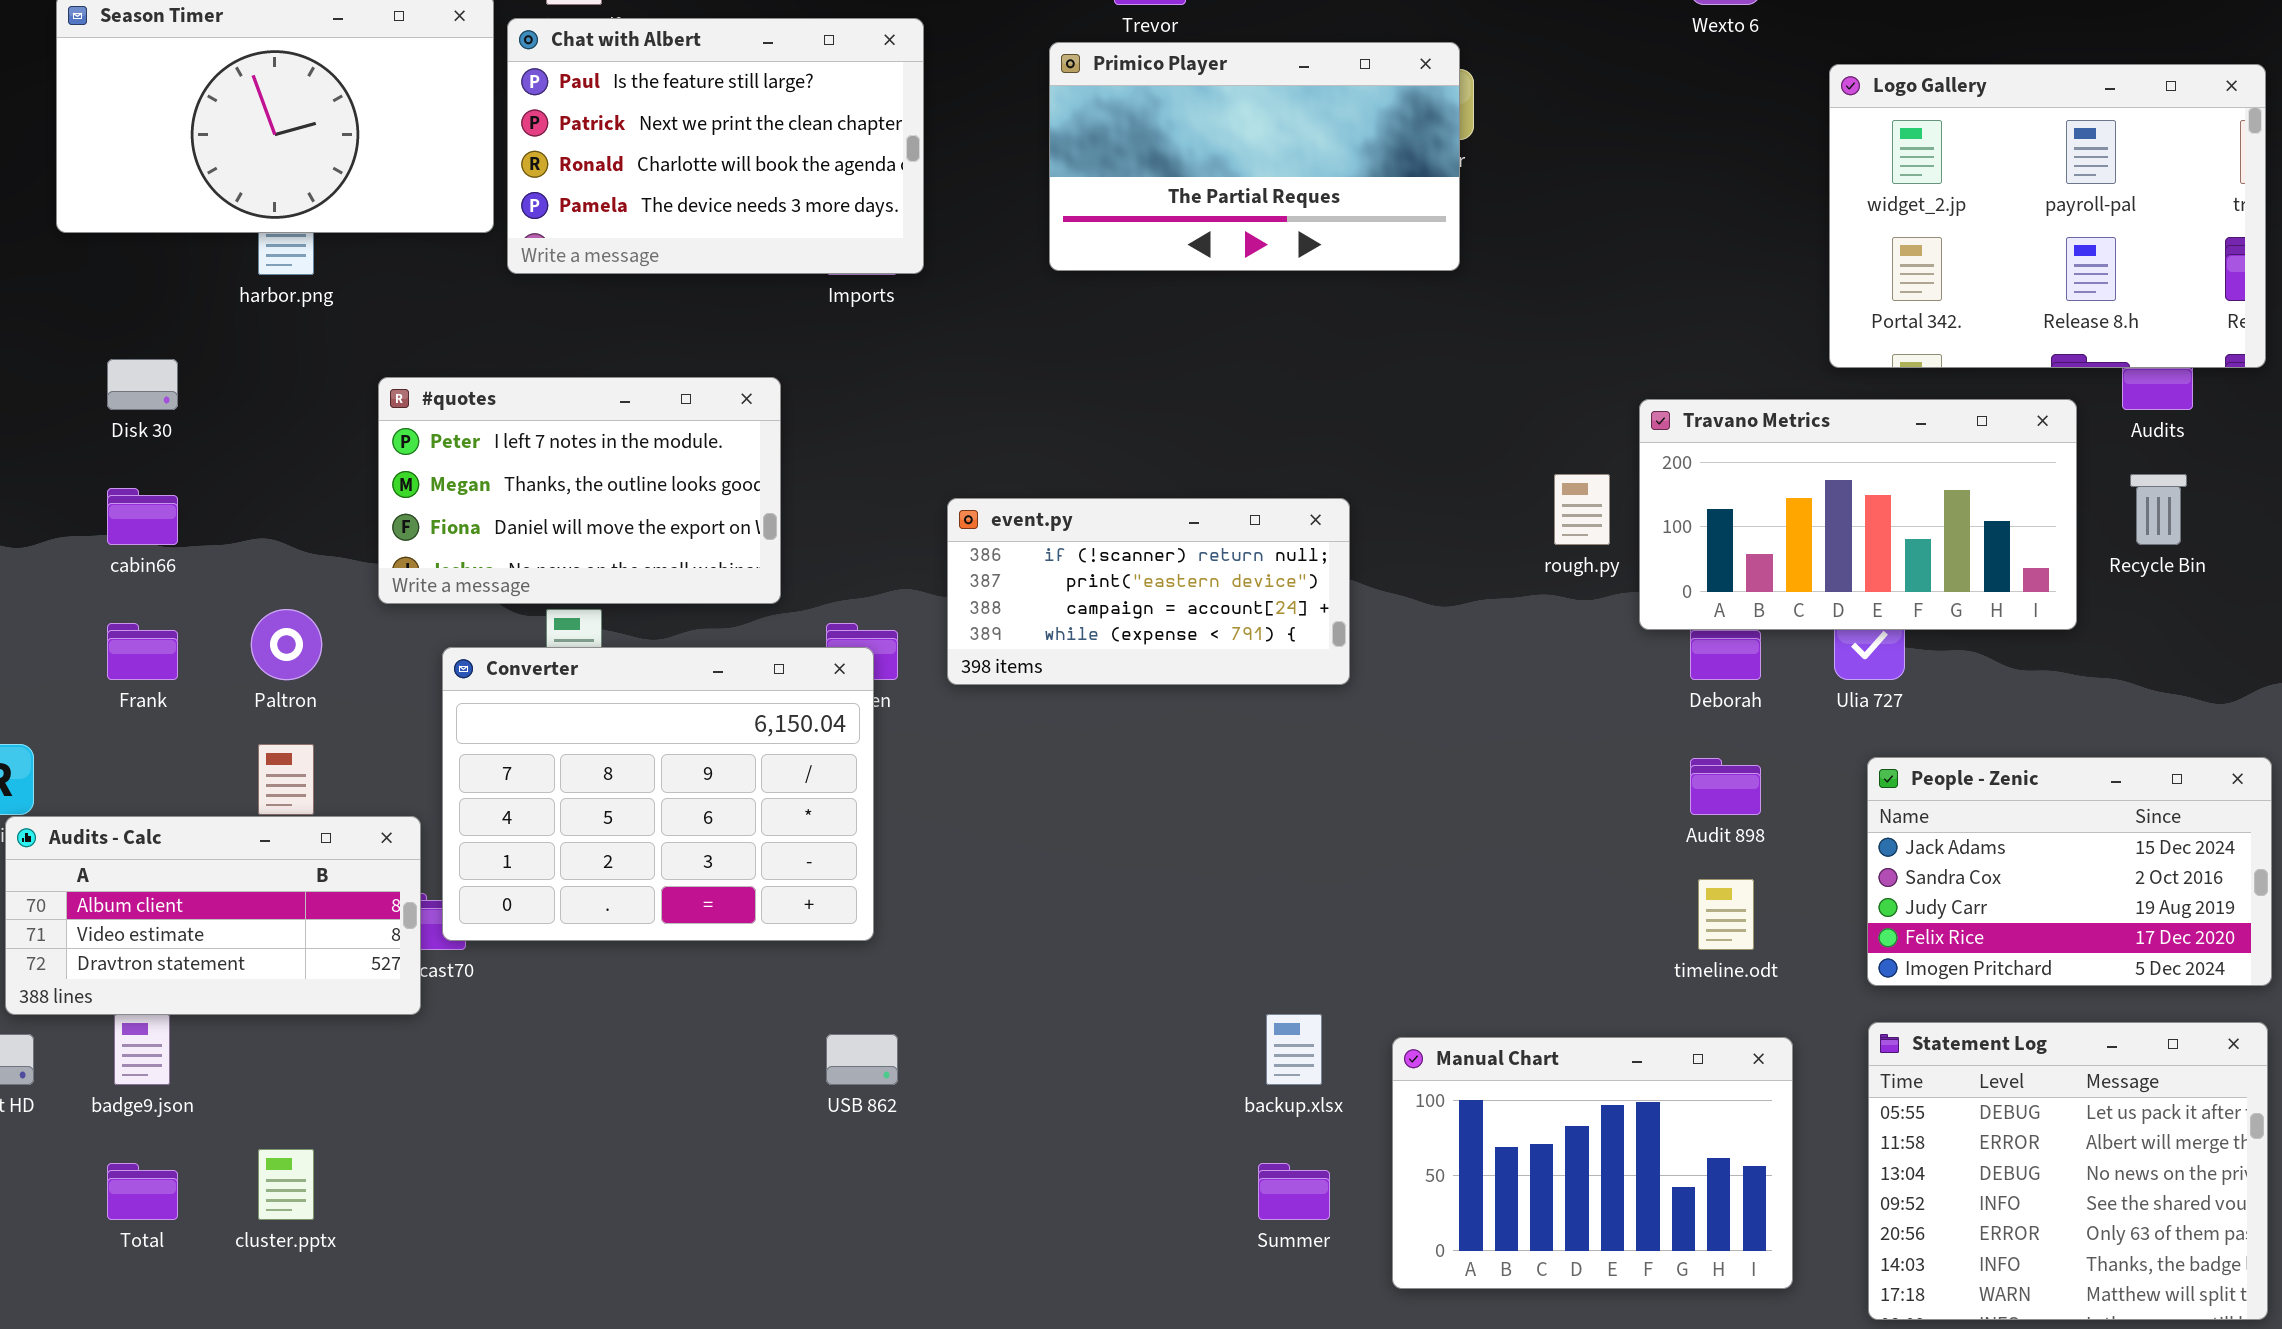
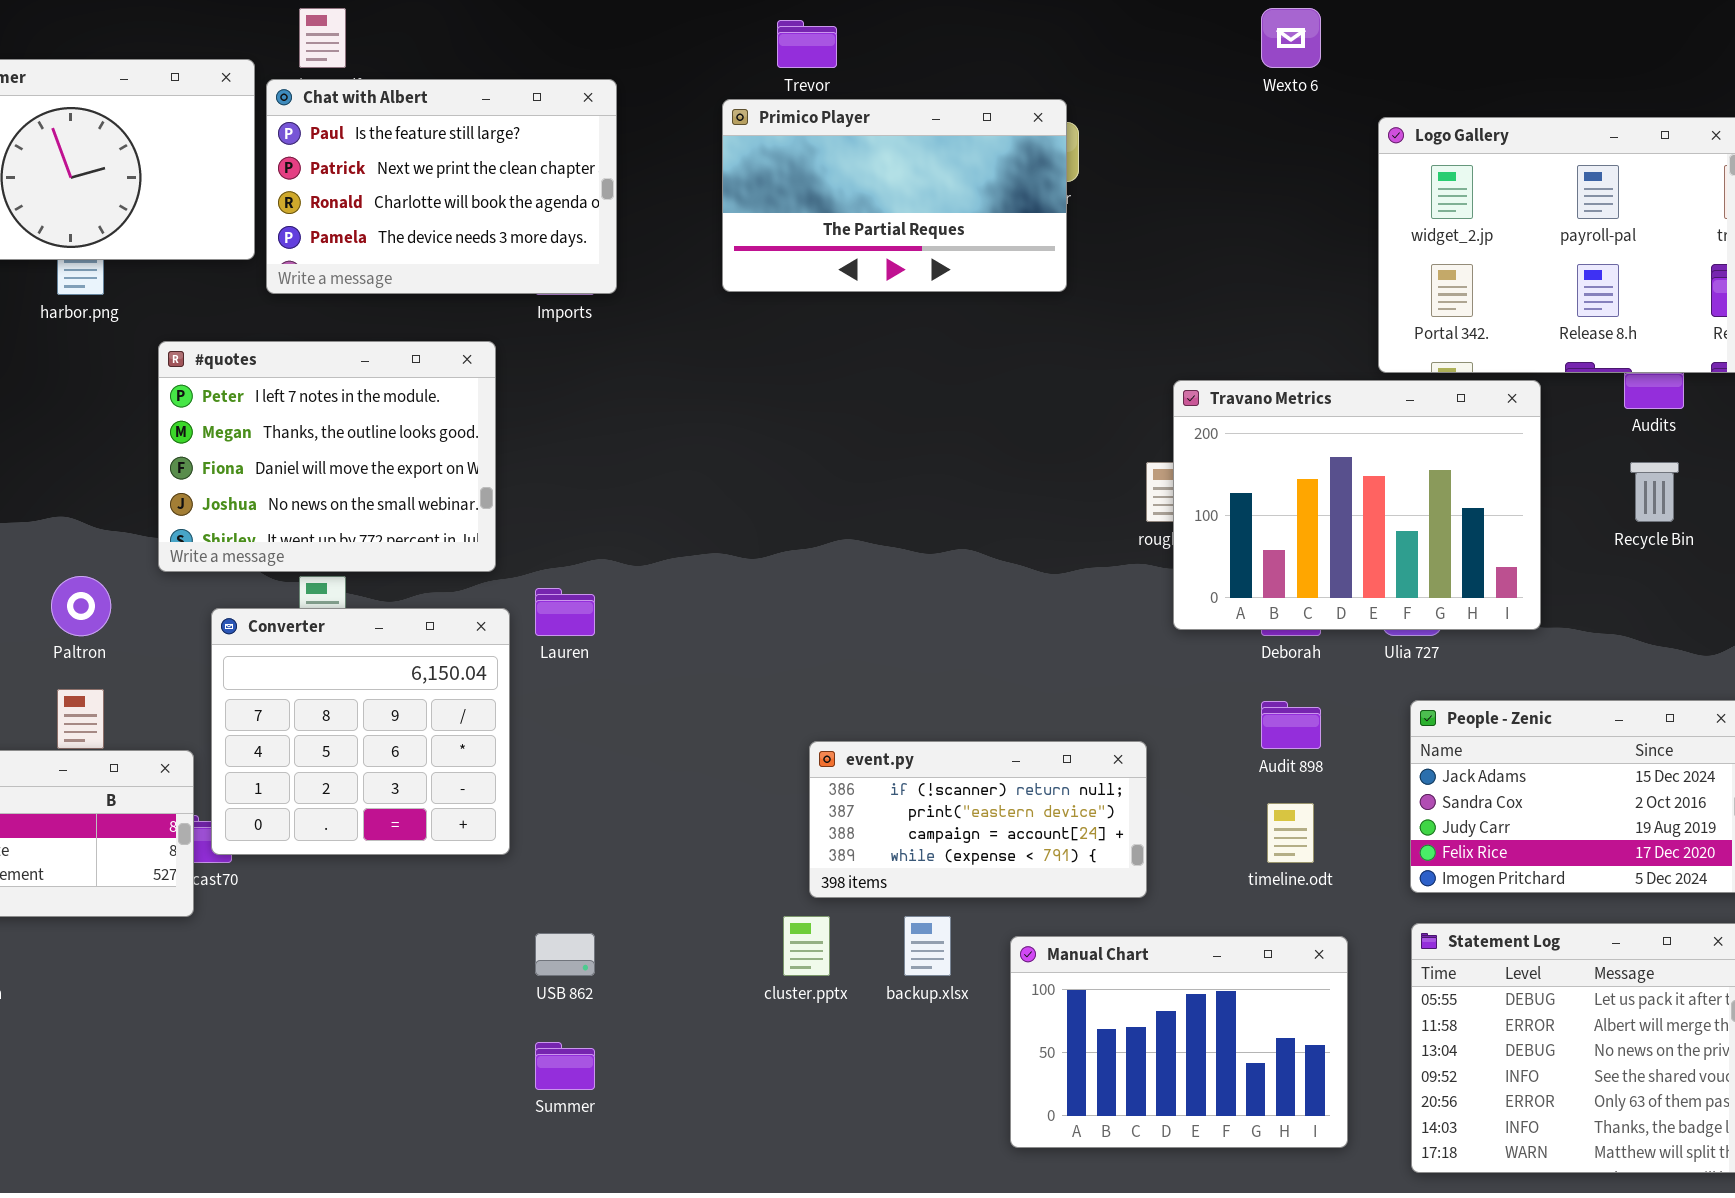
#quotes: [378,377,781,604] -> [158,341,496,572], resized
Travano Metrics: [1639,399,2077,630] -> [1173,380,1541,630], moved, resized
event.py: [947,498,1350,685] -> [809,741,1147,898], moved
Converter: [442,647,874,941] -> [211,608,510,855], resized
cluster.pptx: [258,1149,314,1220] -> [783,916,830,976], moved
Summer: [1258,1163,1330,1220] -> [535,1042,595,1090], moved

